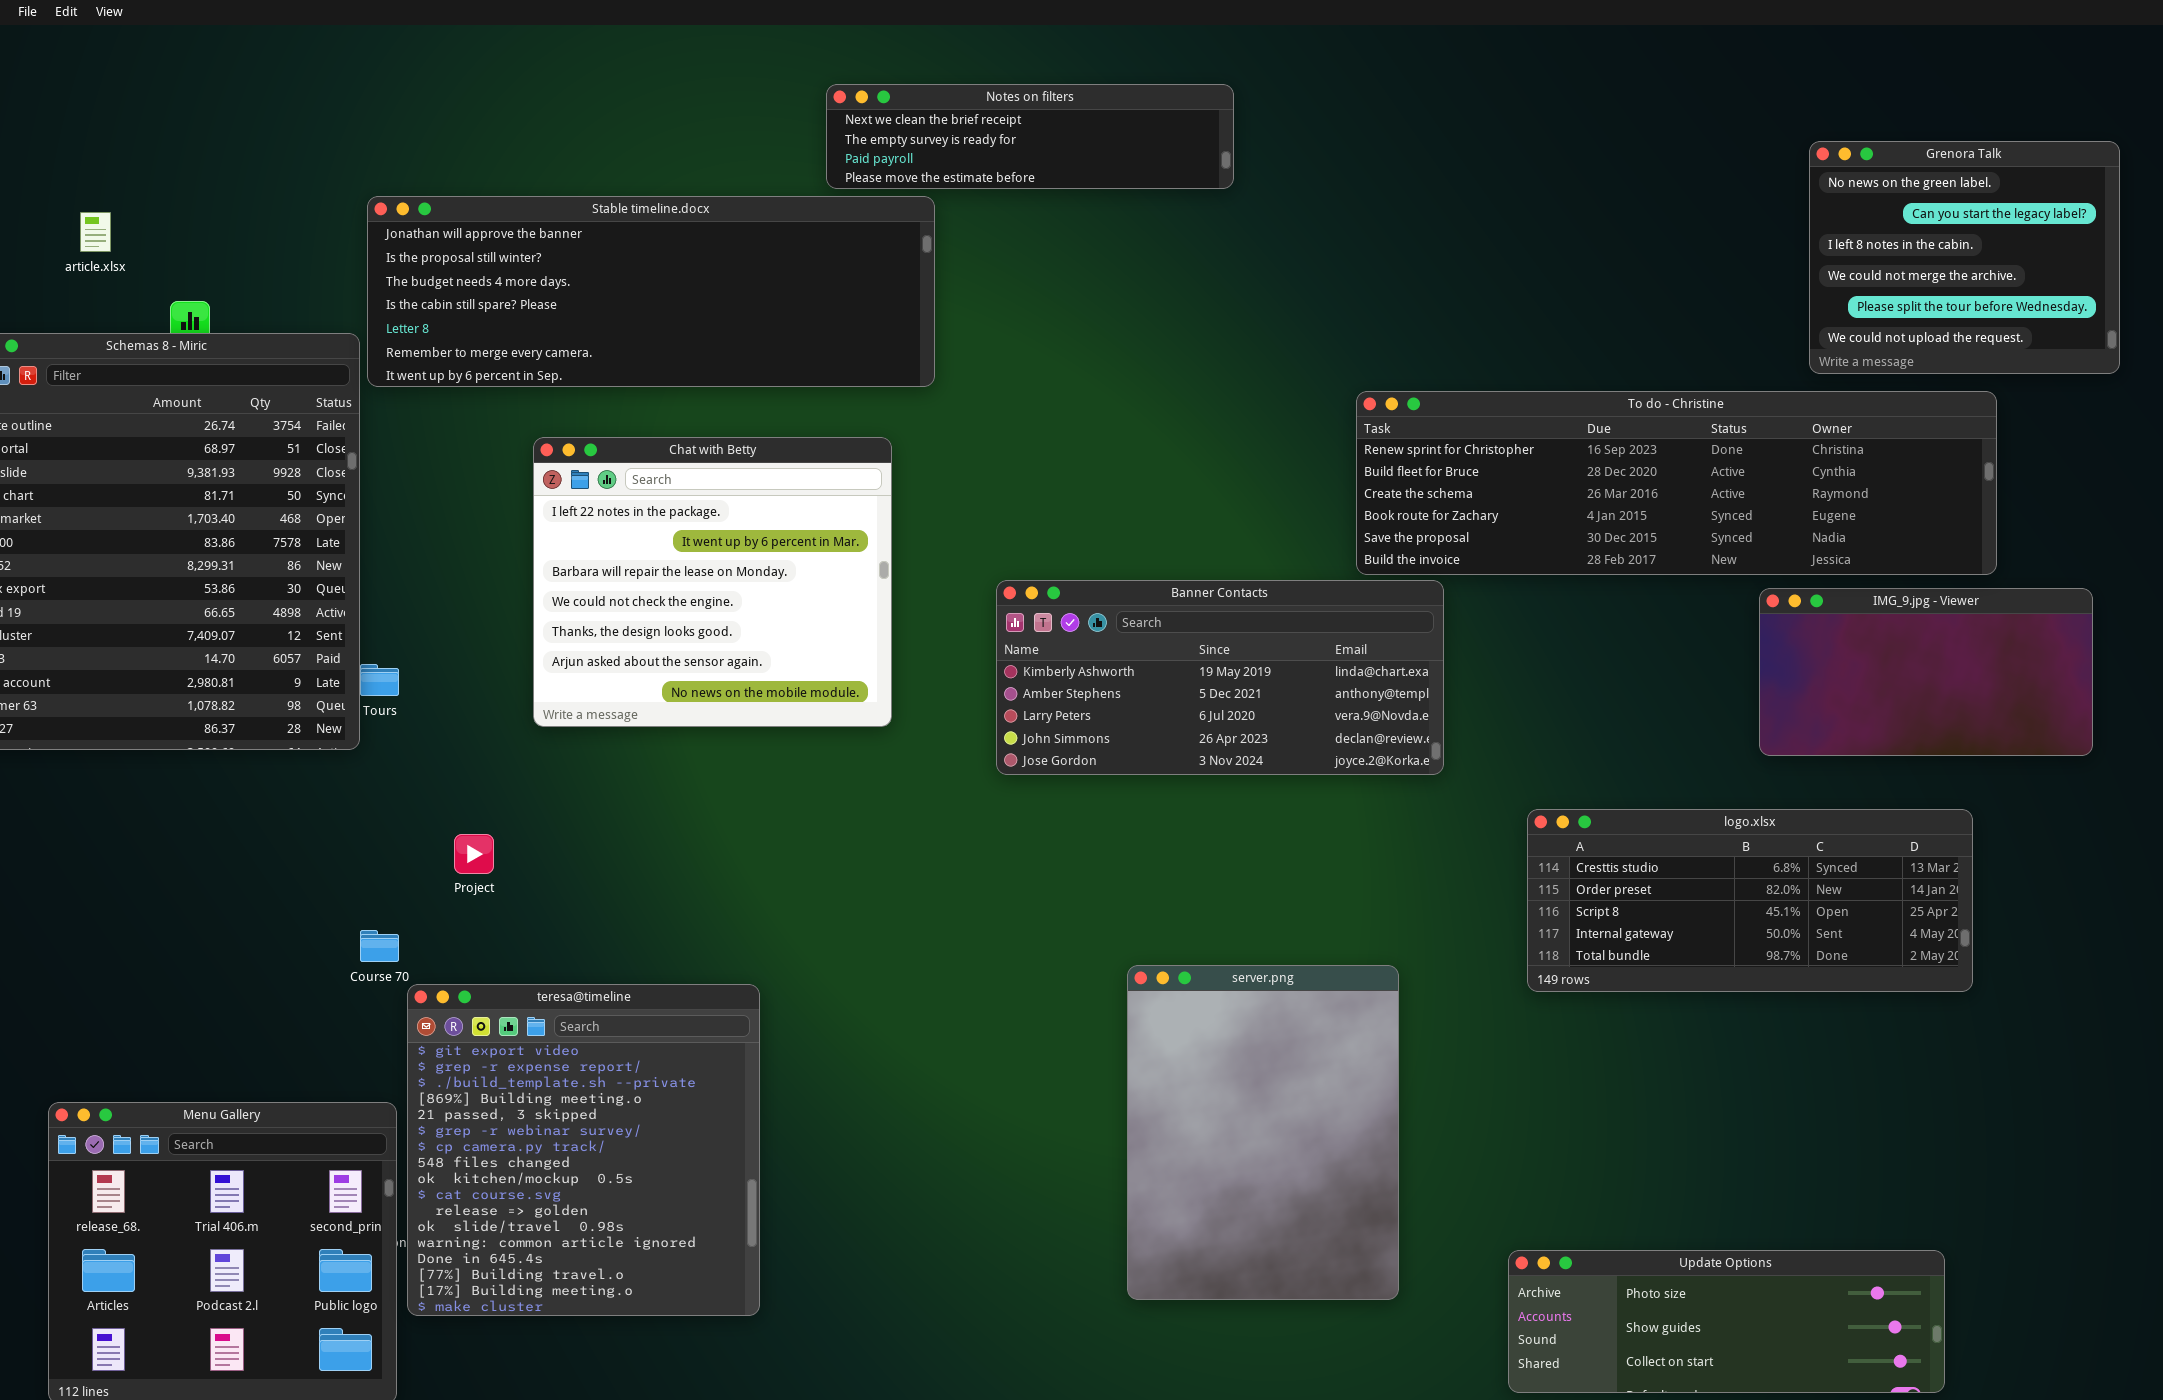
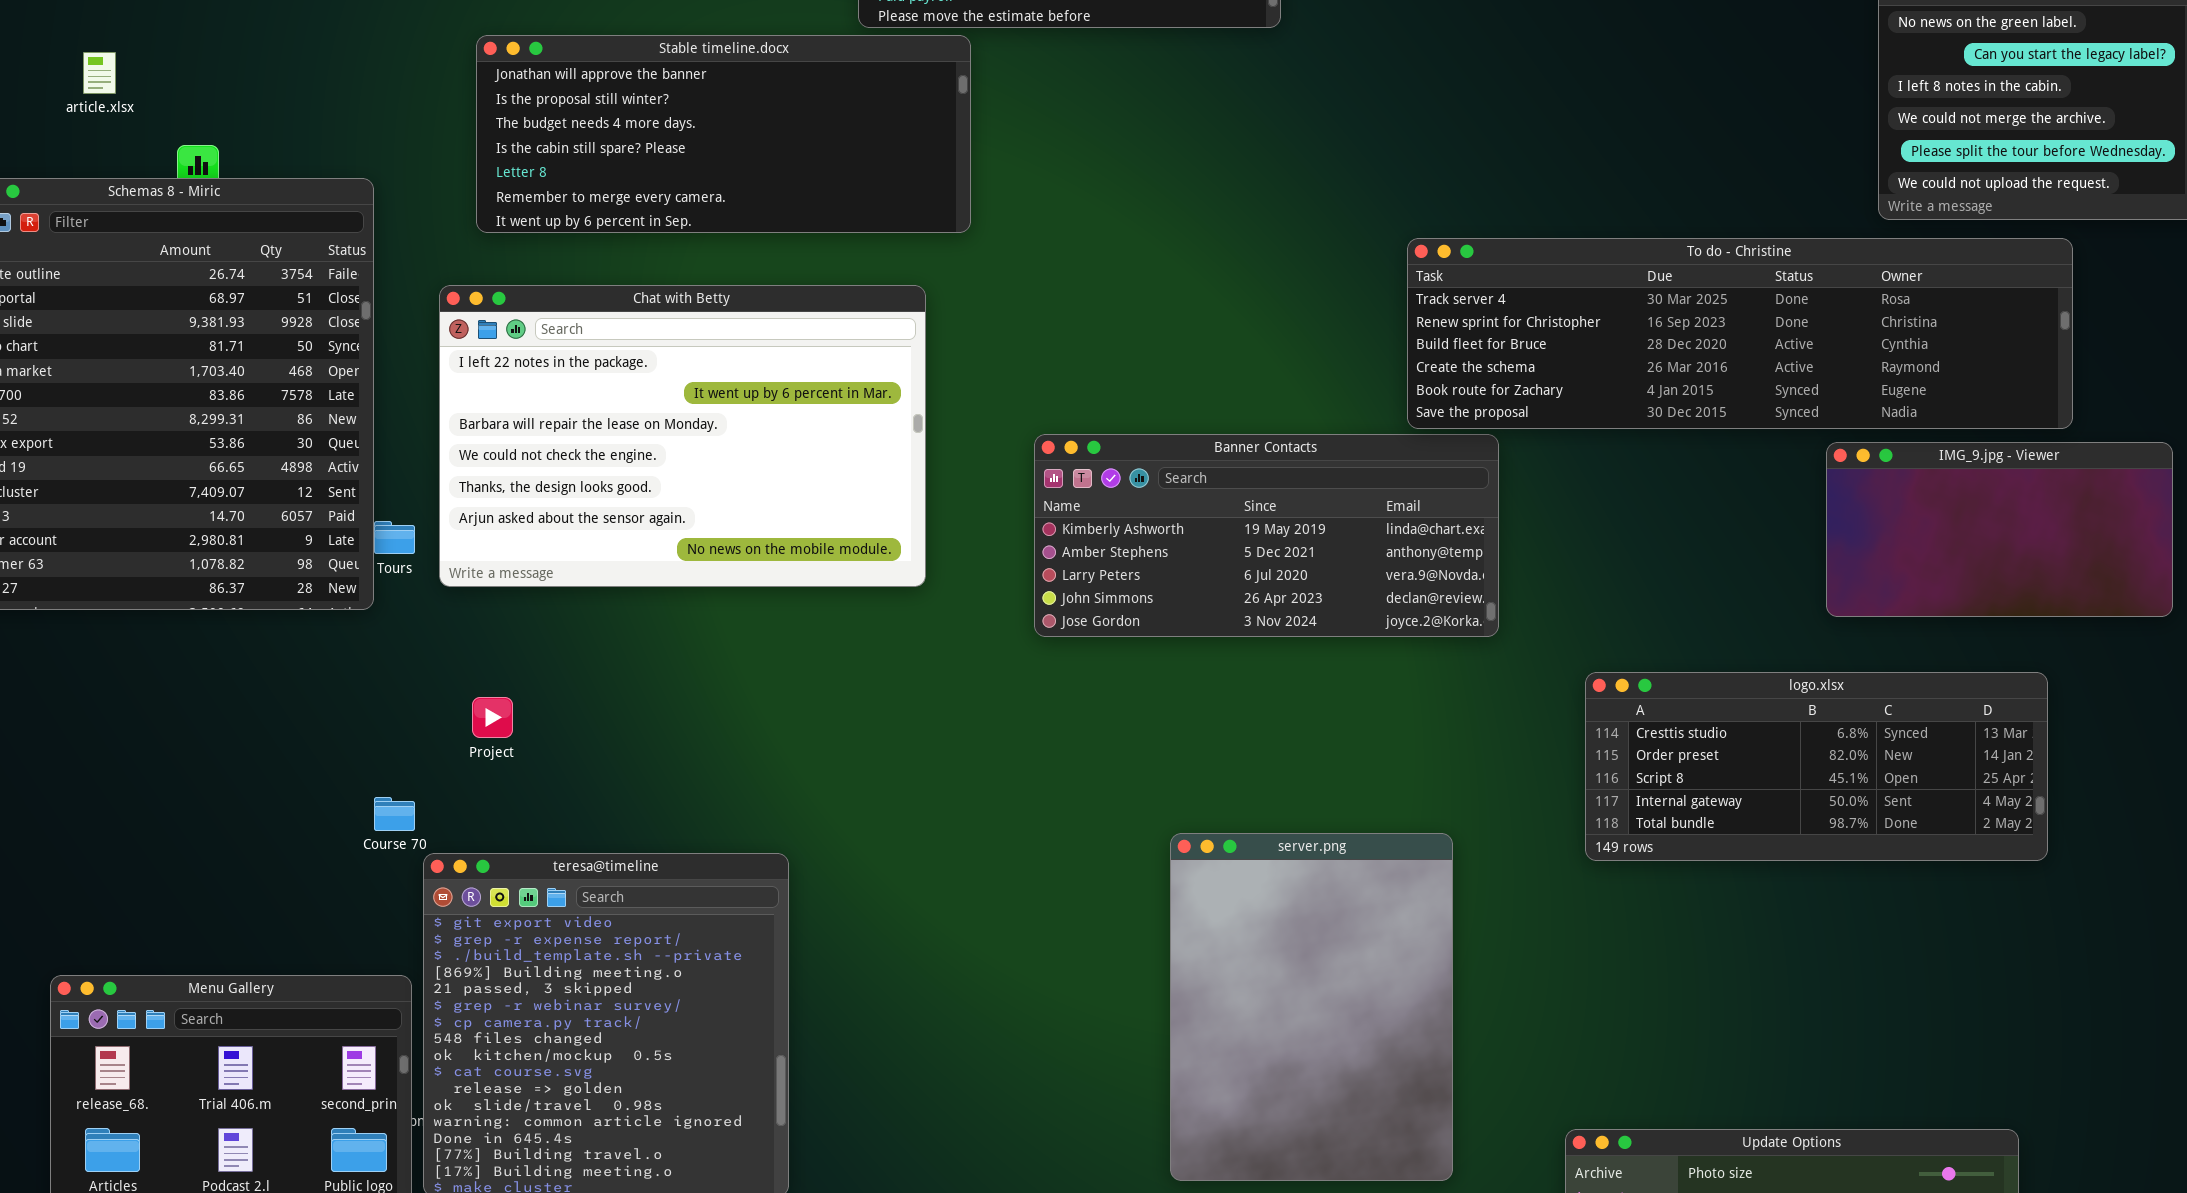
Stable timeline.docx: [367,196,935,387] -> [476,35,971,233], resized
To do - Christine: [1356,391,1997,575] -> [1407,238,2073,429], scrolled up 1 row
Chat with Betty: [533,437,892,727] -> [439,285,926,587], resized

